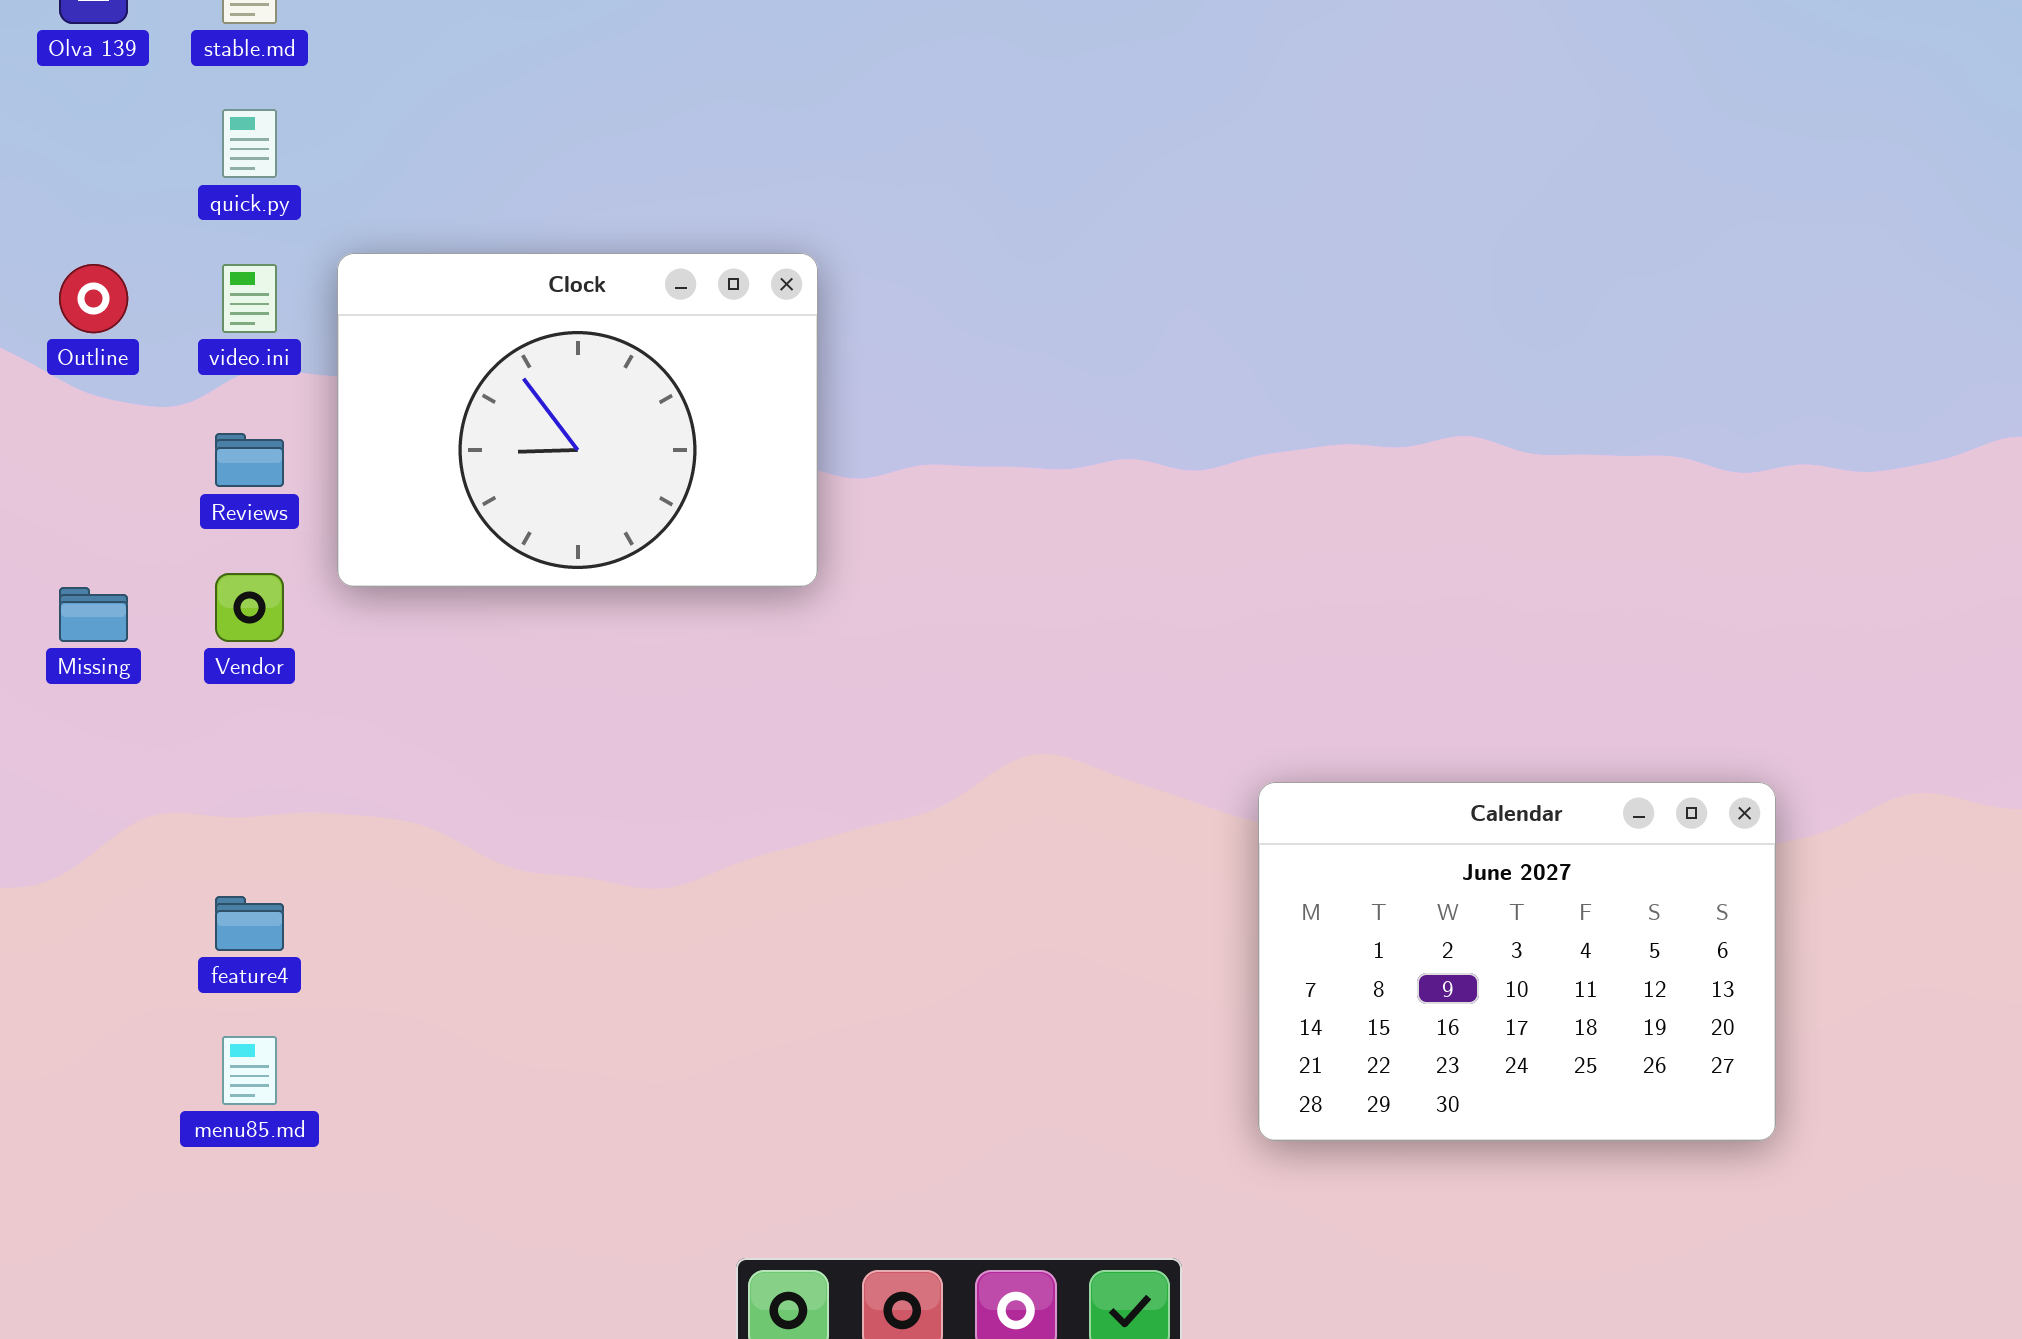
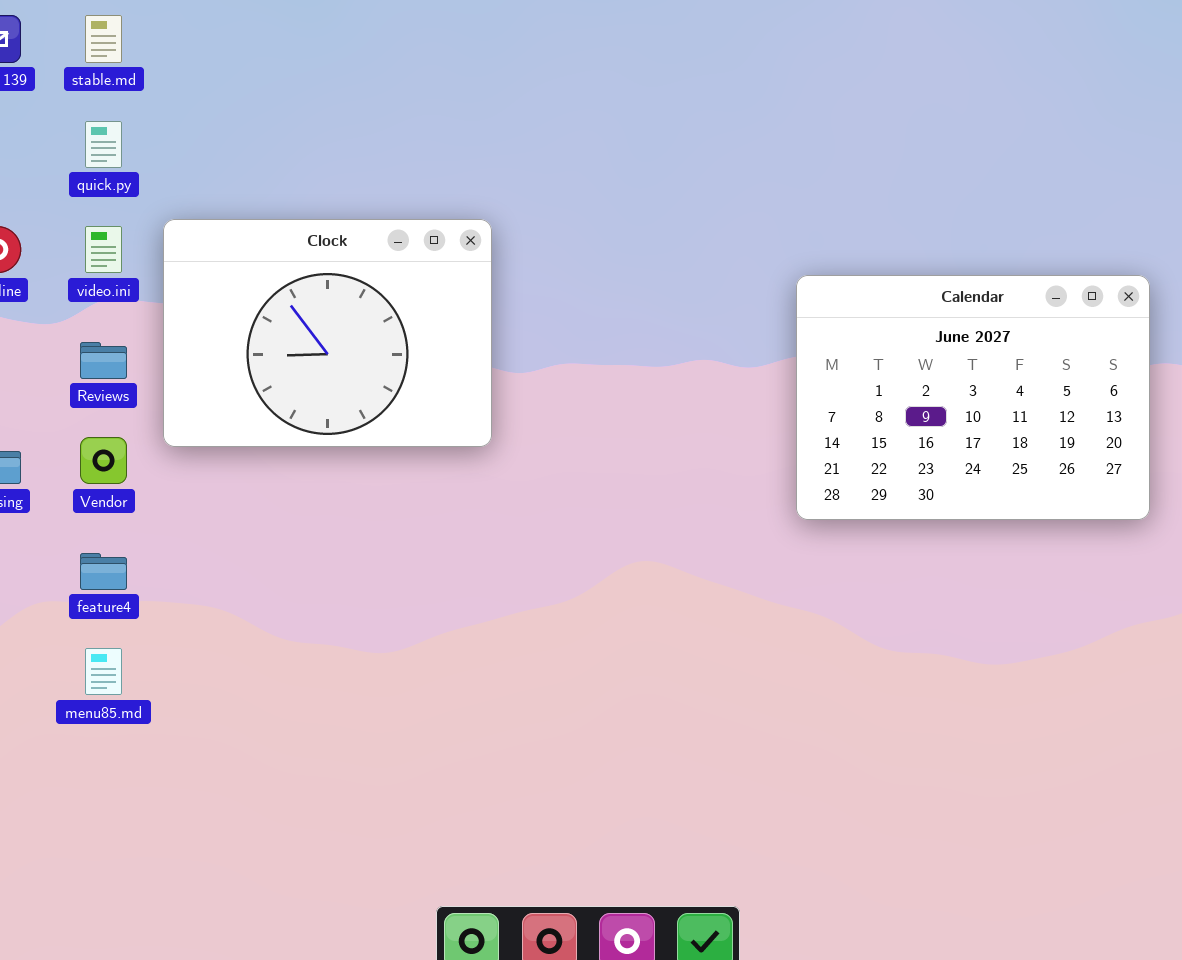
Calendar: [1258,782,1776,1141] -> [796,275,1150,520], moved
feature4: [215,896,284,951] -> [80,553,127,590], moved
menu85.md: [222,1036,277,1105] -> [85,648,122,695], moved

